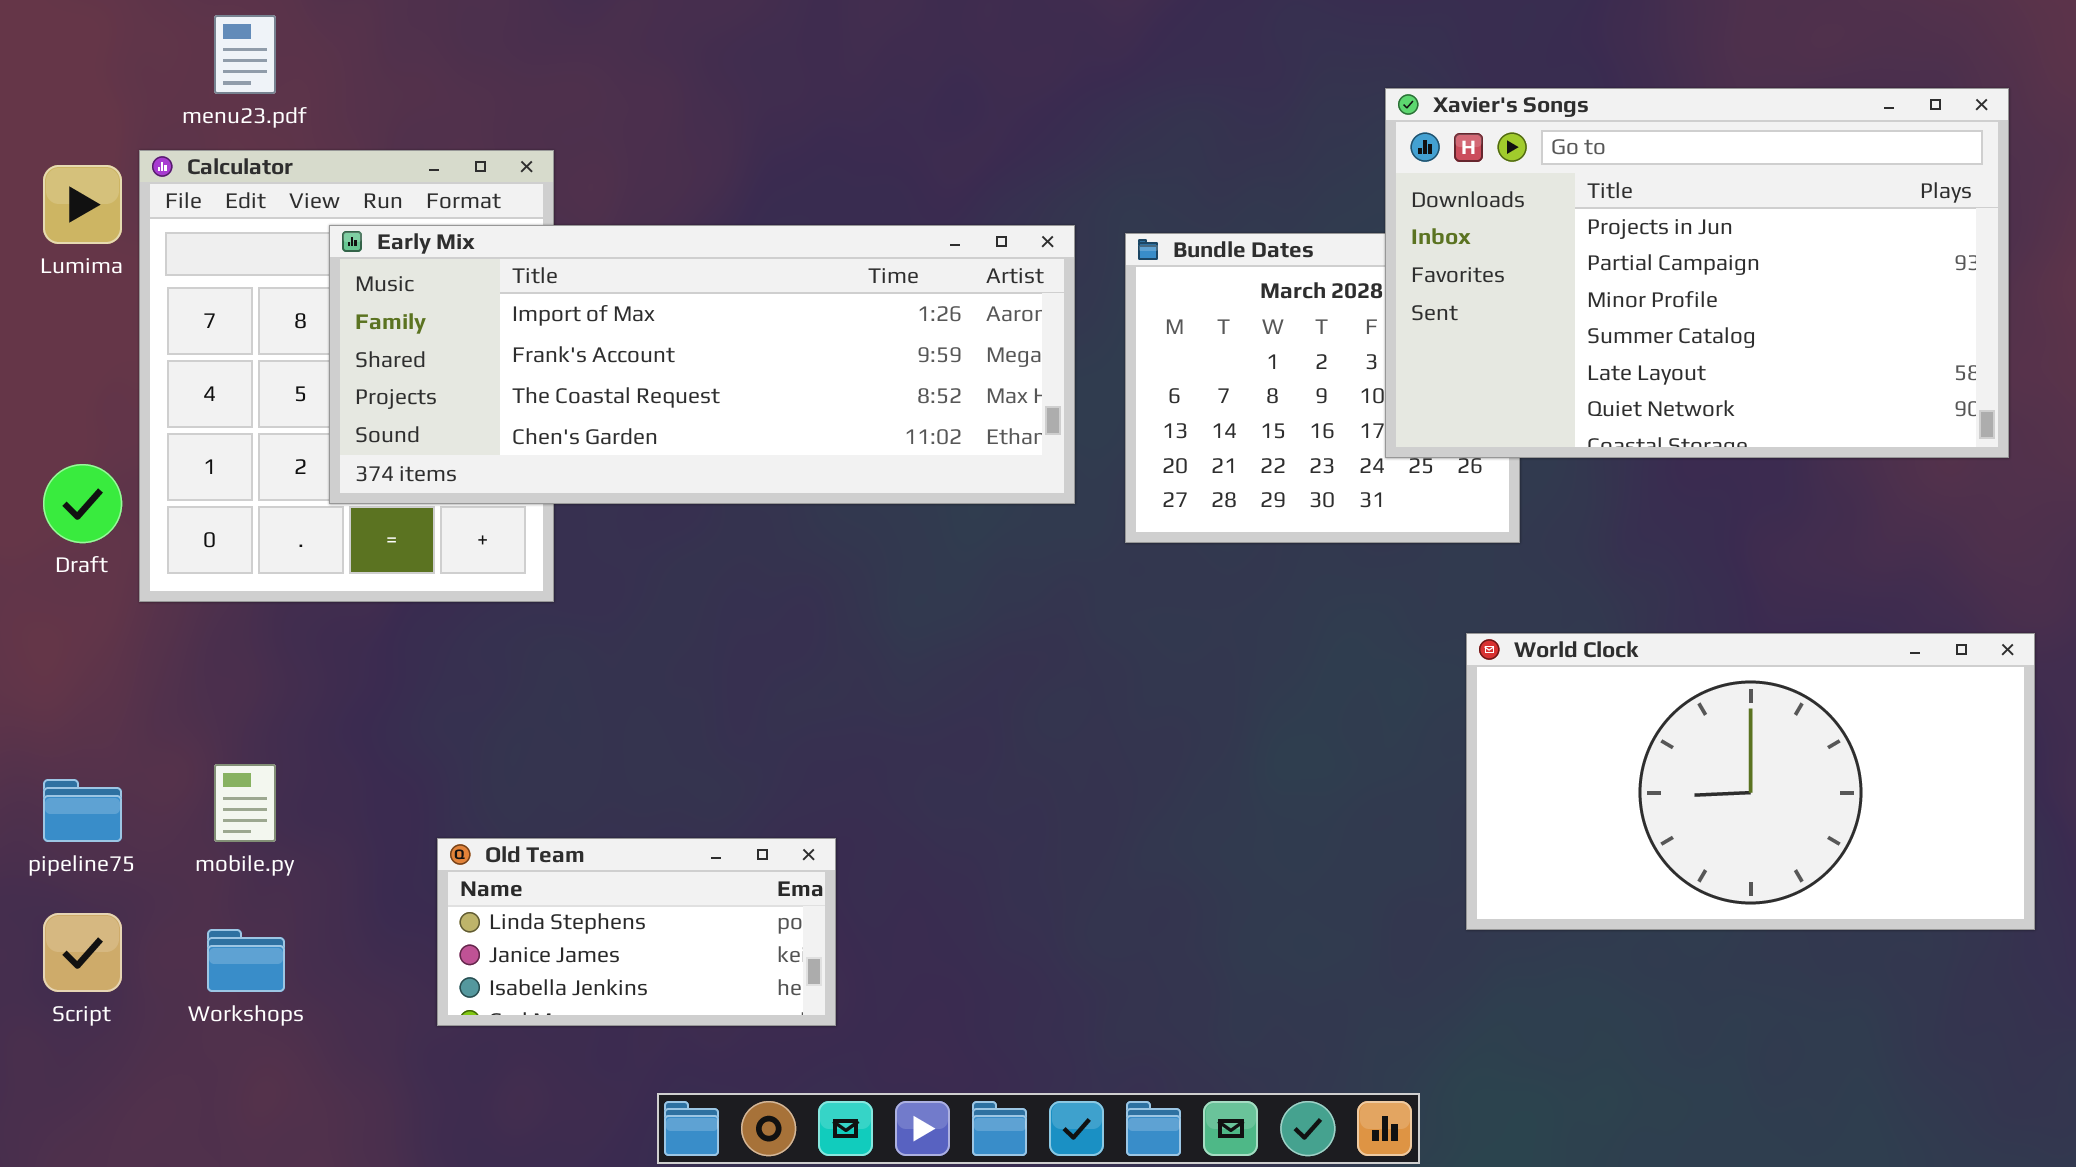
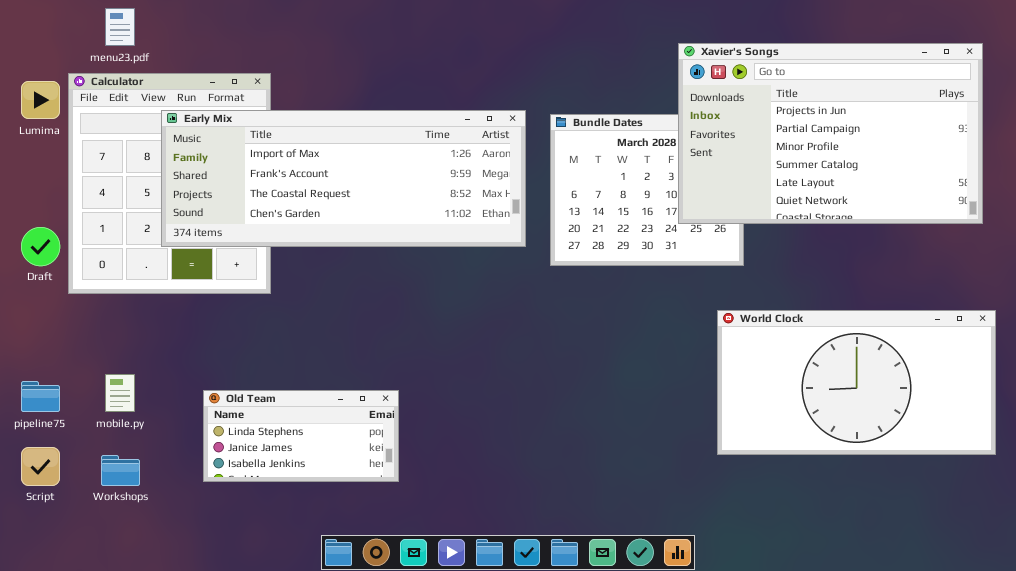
Old Team: [437,838,836,1026] -> [203,390,399,482], moved

